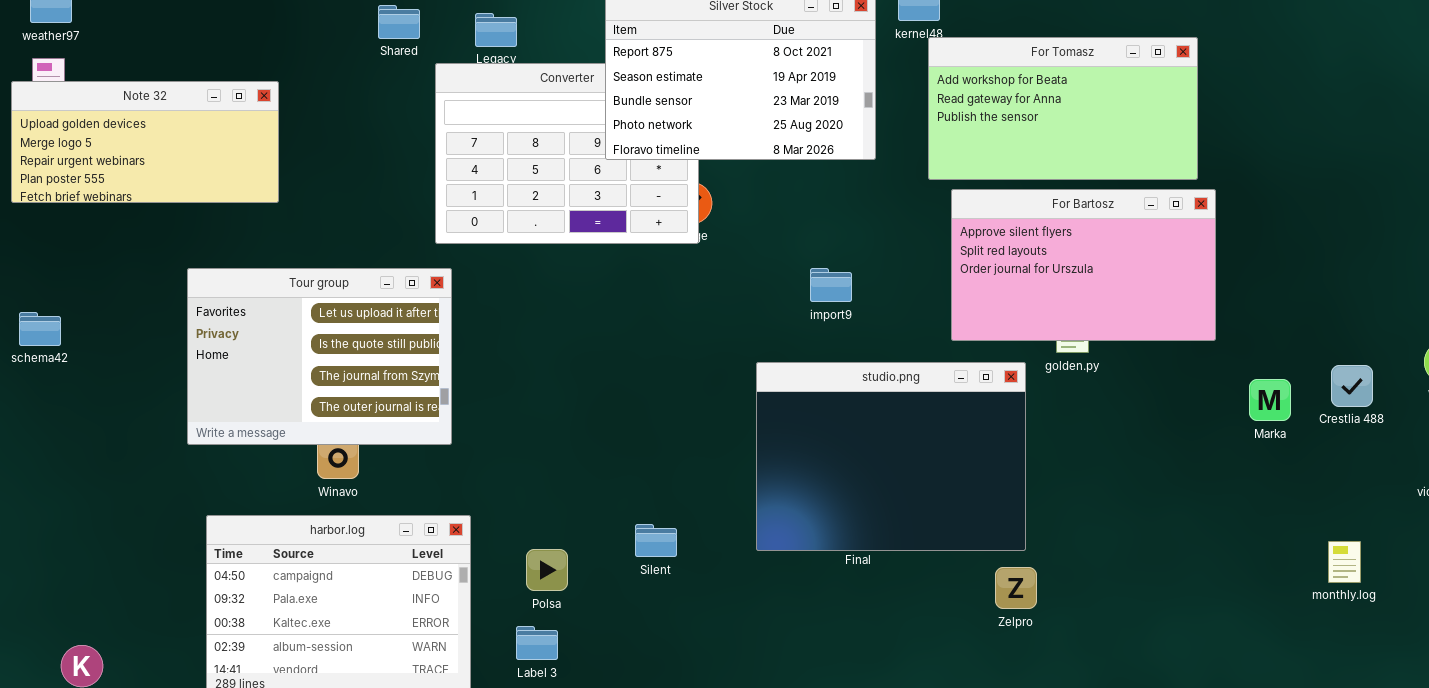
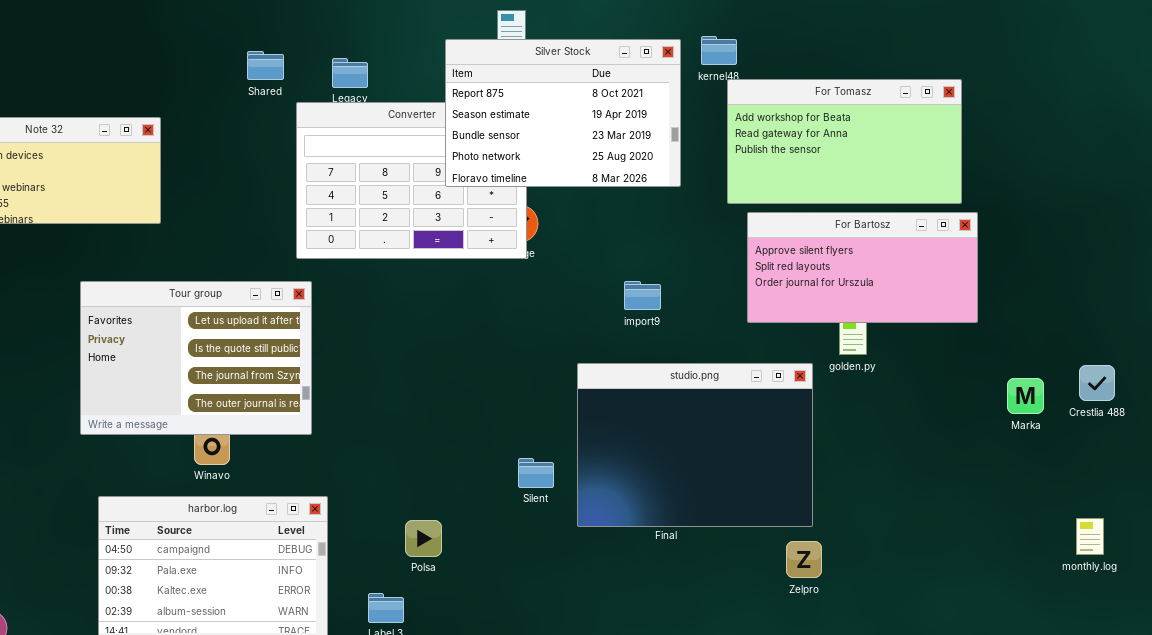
For Bartosz: [951,189,1216,341] -> [747,212,978,323], resized
Silent: [635,524,677,557] -> [518,458,554,488], moved
Polsa: [526,549,568,591] -> [405,520,442,557], moved

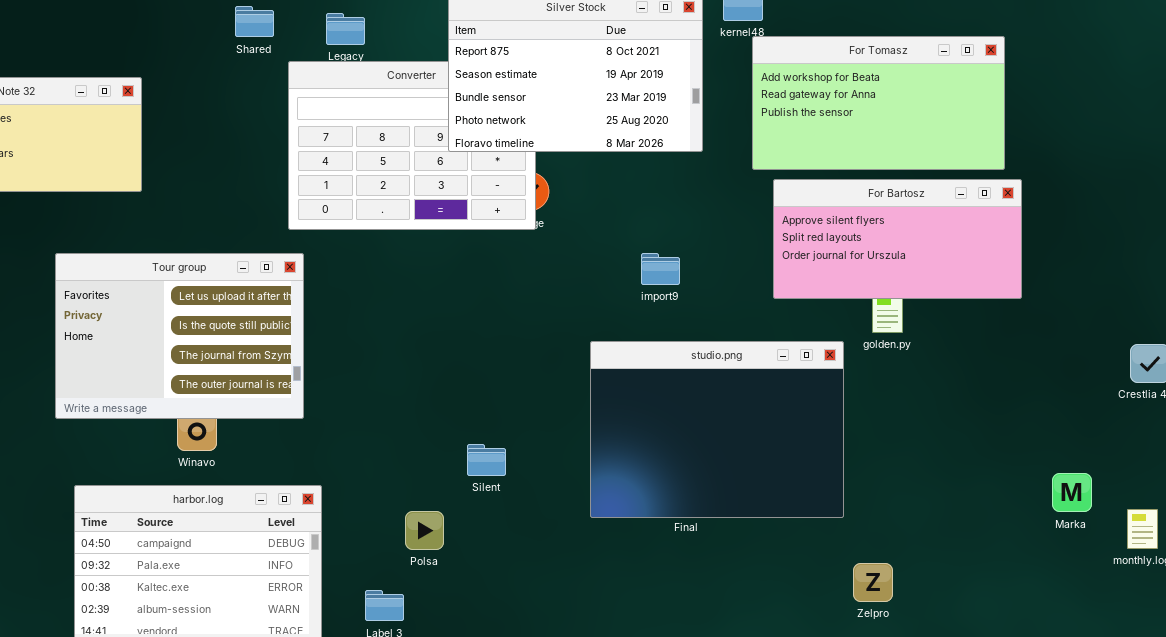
Marka: [1007,378,1044,414] -> [1052,473,1092,512], moved
Silent: [518,458,554,488] -> [467,444,506,476], moved
Zelpro: [786,541,822,578] -> [853,563,893,602], moved

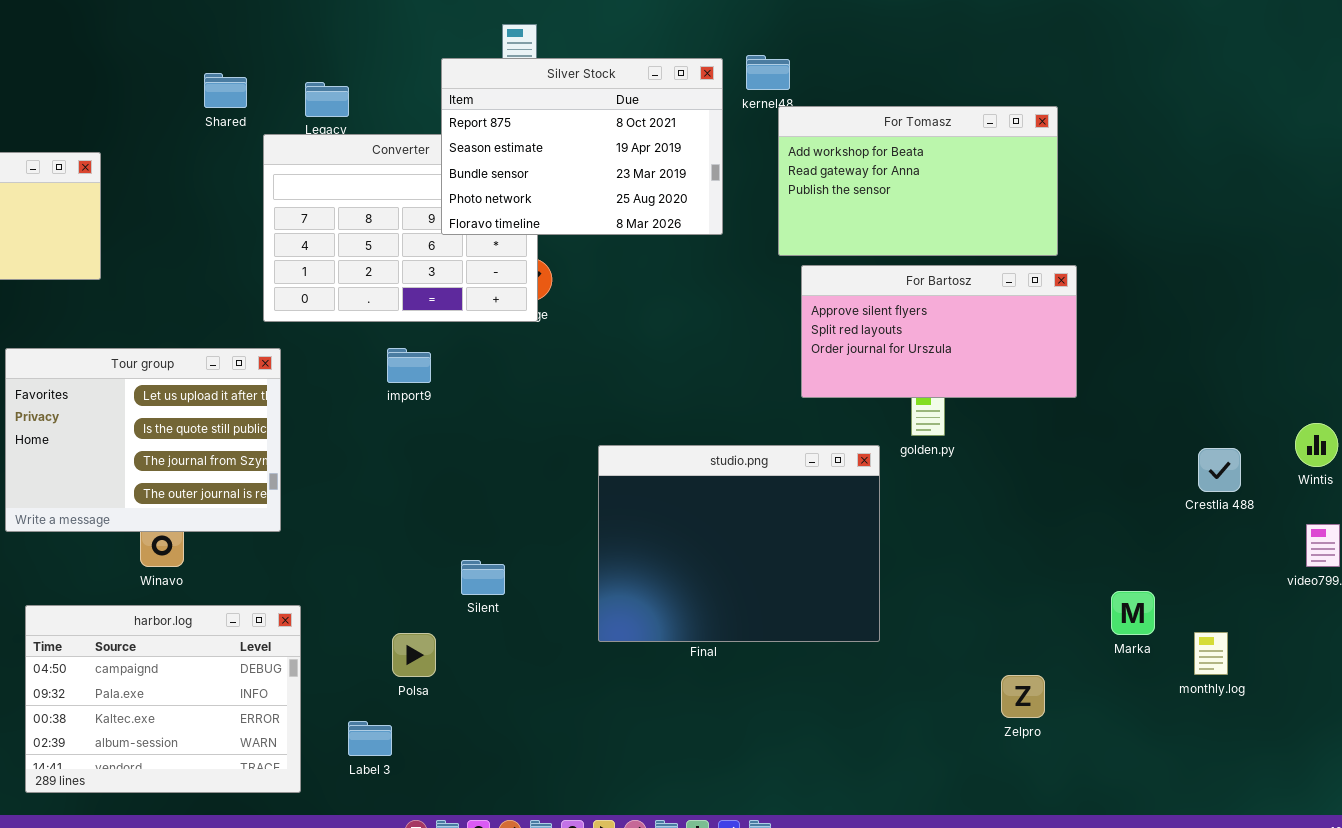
import9: [641,253,680,285] -> [387,348,431,383], moved
Zelpro: [853,563,893,602] -> [1001,675,1045,718], moved

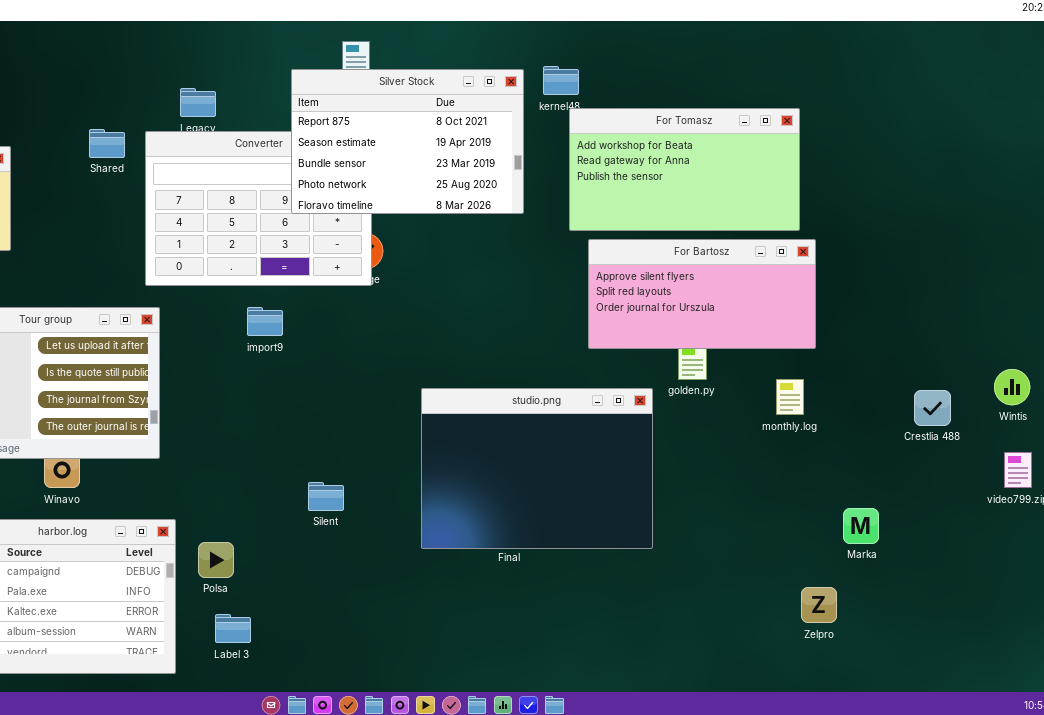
Shared: [204,73,247,108] -> [89,129,125,158], moved
monthly.log: [1194,632,1228,675] -> [776,379,804,415], moved
Polsa: [392,633,436,677] -> [198,542,234,578], moved
Zelpro: [1001,675,1045,718] -> [801,587,837,623], moved

